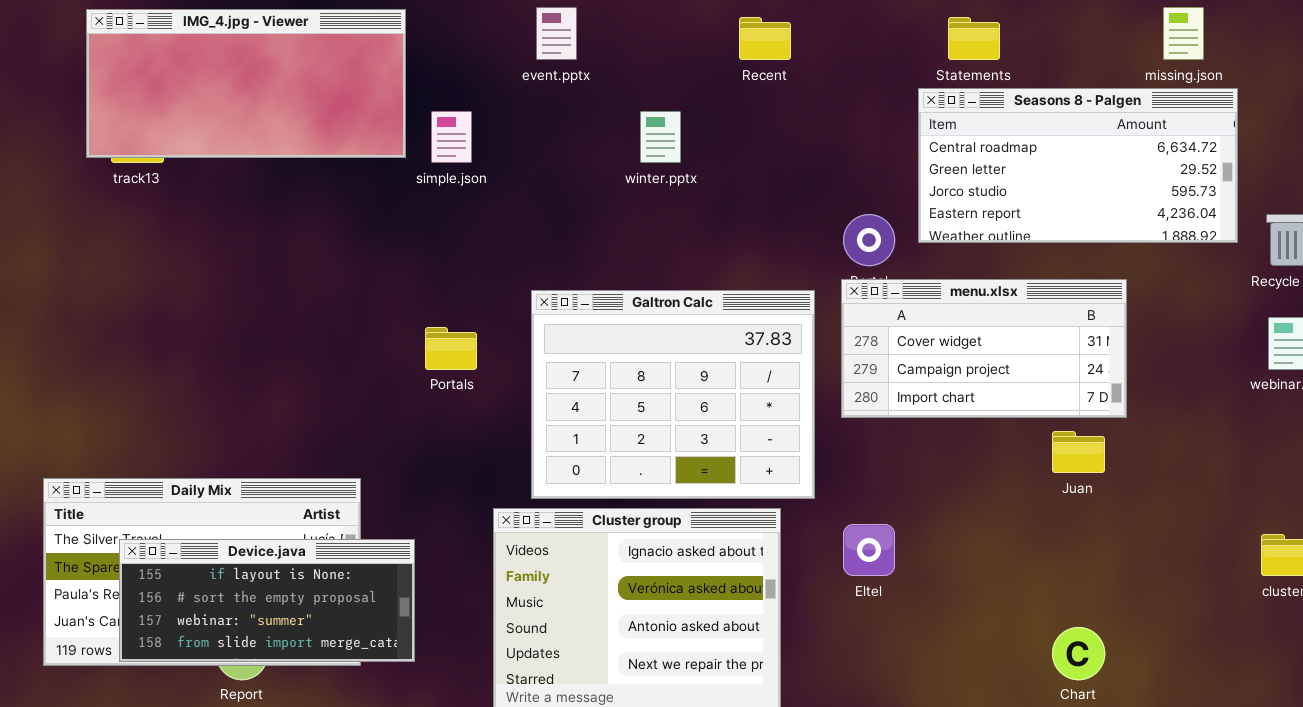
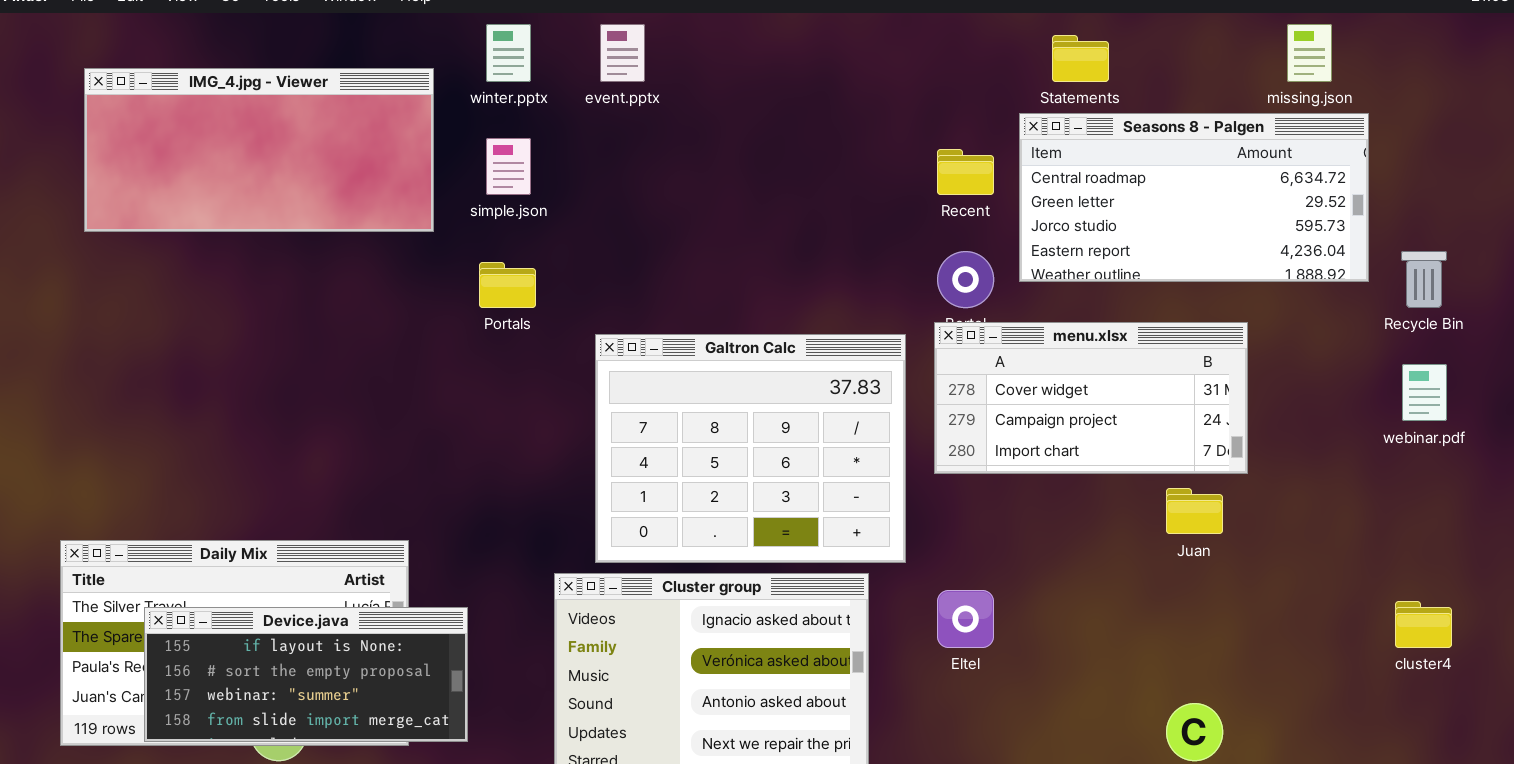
IMG_4.jpg - Viewer: [86,9,406,158] -> [84,68,434,232], moved
Recent: [739,17,791,60] -> [937,149,994,195], moved
winter.pptx: [640,111,681,163] -> [486,24,531,82], moved
Portals: [425,327,477,370] -> [479,262,536,308], moved

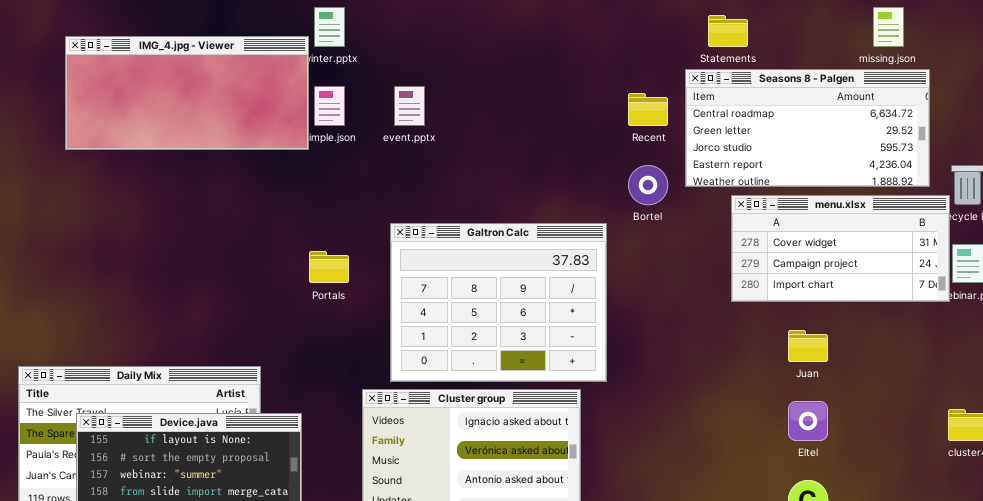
event.pptx: [600,24,645,82] -> [394,86,425,126], moved
IMG_4.jpg - Viewer: [84,68,434,232] -> [65,36,309,150], moved
Portals: [479,262,536,308] -> [309,251,349,283], moved
menu.xlsx: [934,322,1248,474] -> [731,195,950,302], moved
Eltel: [937,590,994,648] -> [788,401,828,441], moved

